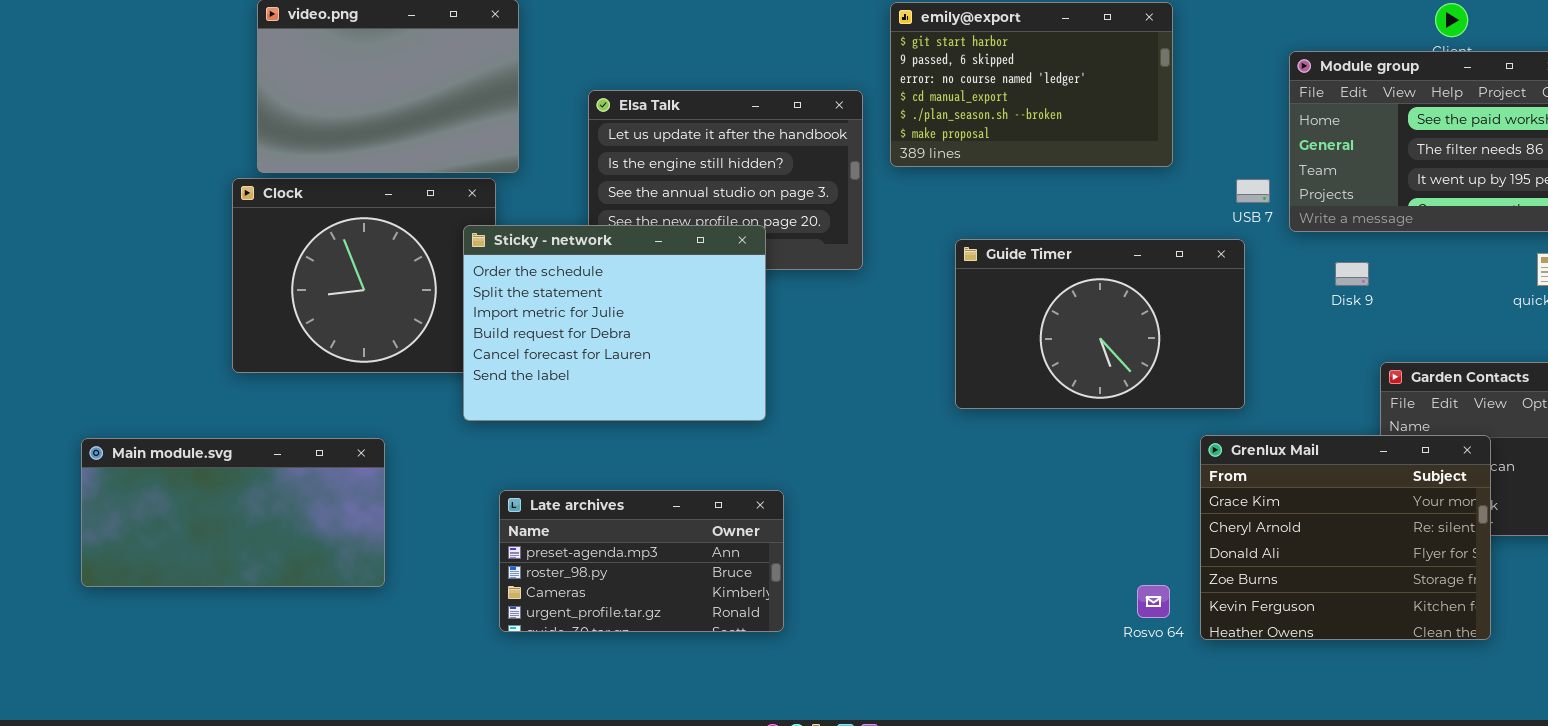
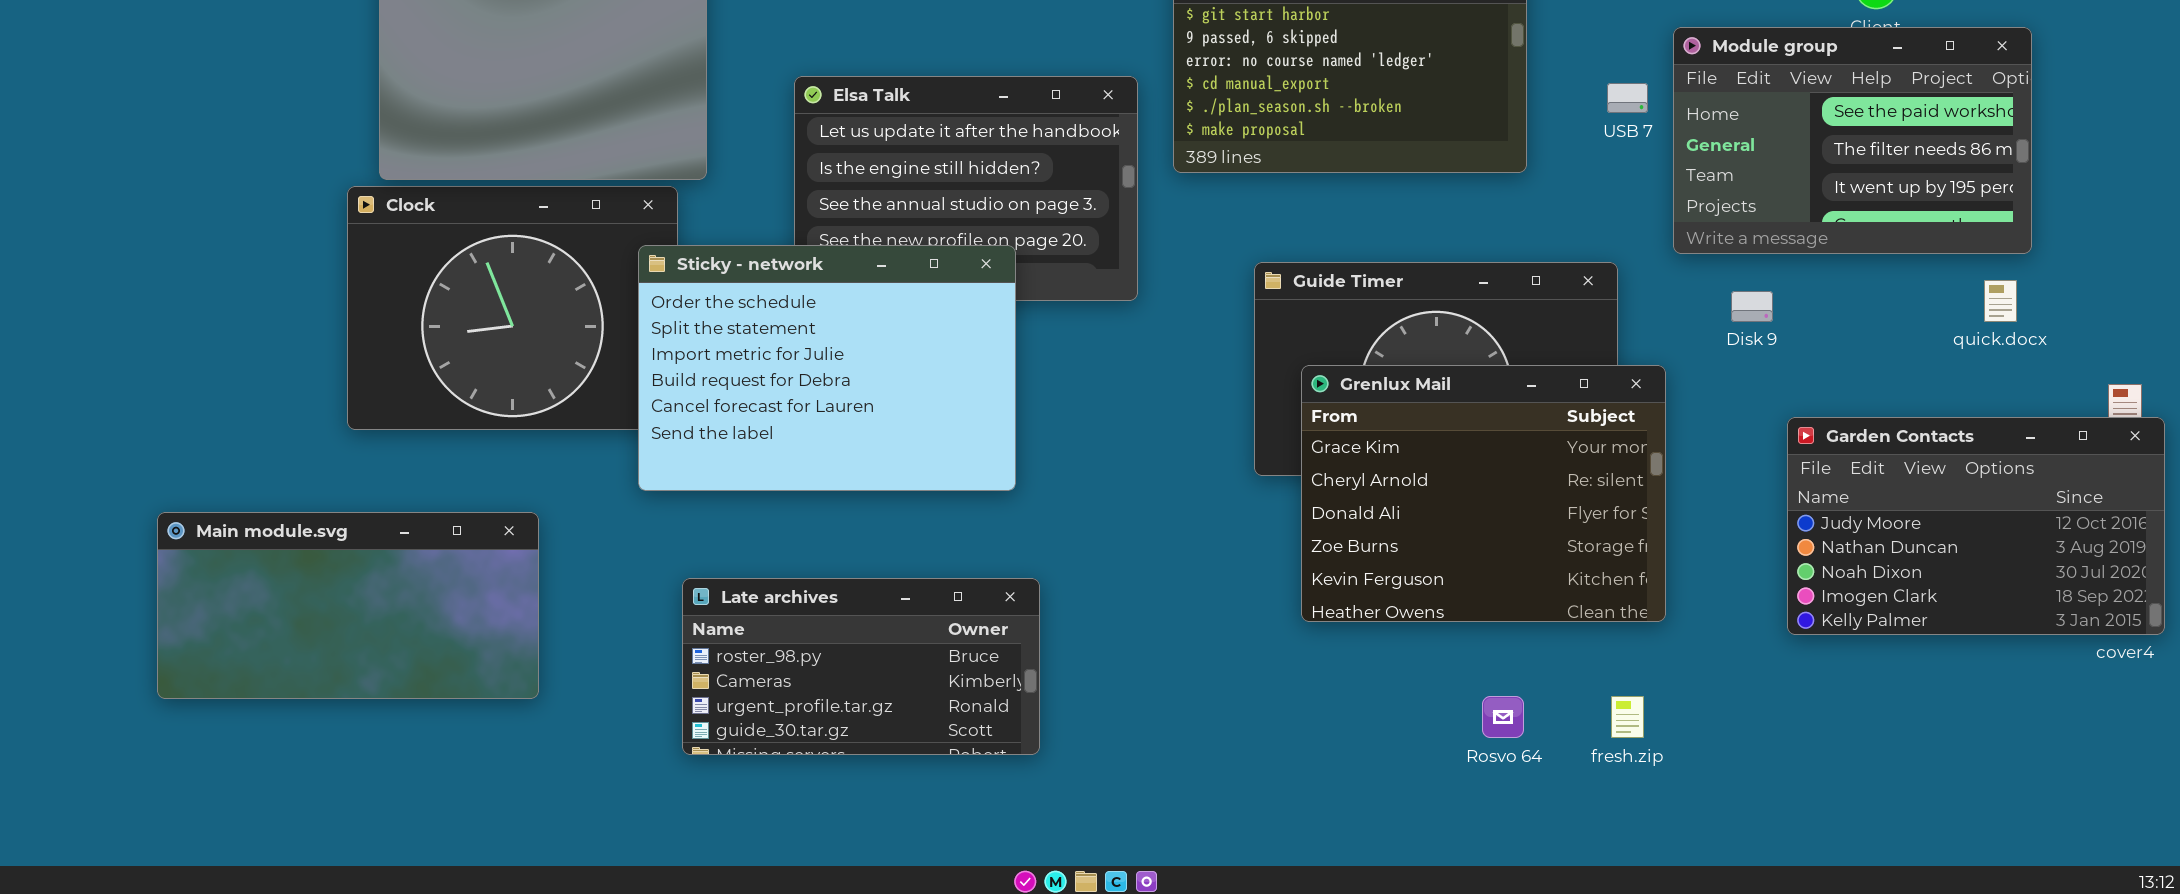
USB 7: [1236,179,1270,203] -> [1607,83,1648,113], moved
Grenlux Mail: [1200,435,1491,640] -> [1301,365,1666,622], moved
Late archives: [499,490,784,632] -> [682,578,1040,755], scrolled down 1 row

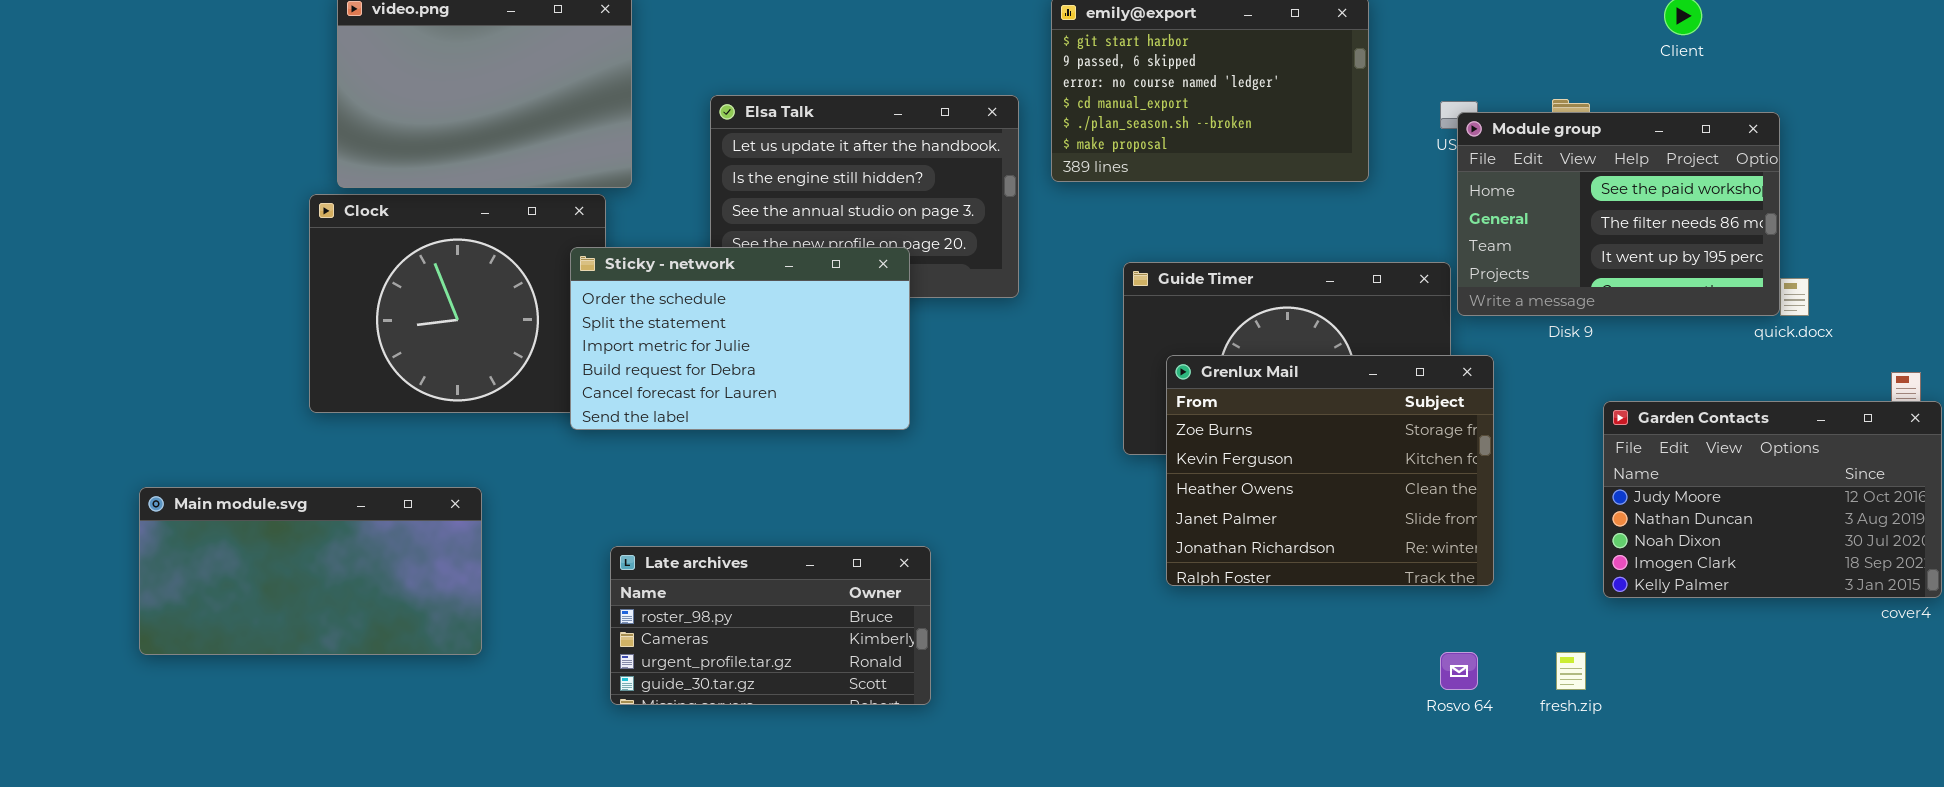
Module group: [1673,27,2032,254] -> [1457,112,1780,316], moved
Sticky - network: [638,245,1016,491] -> [570,247,910,430], resized
Grenlux Mail: [1301,365,1666,622] -> [1166,355,1494,586], scrolled down 3 rows
Rosvo 64: [1482,696,1524,738] -> [1440,652,1478,690], moved
fresh.zip: [1611,696,1644,738] -> [1556,652,1586,690], moved

